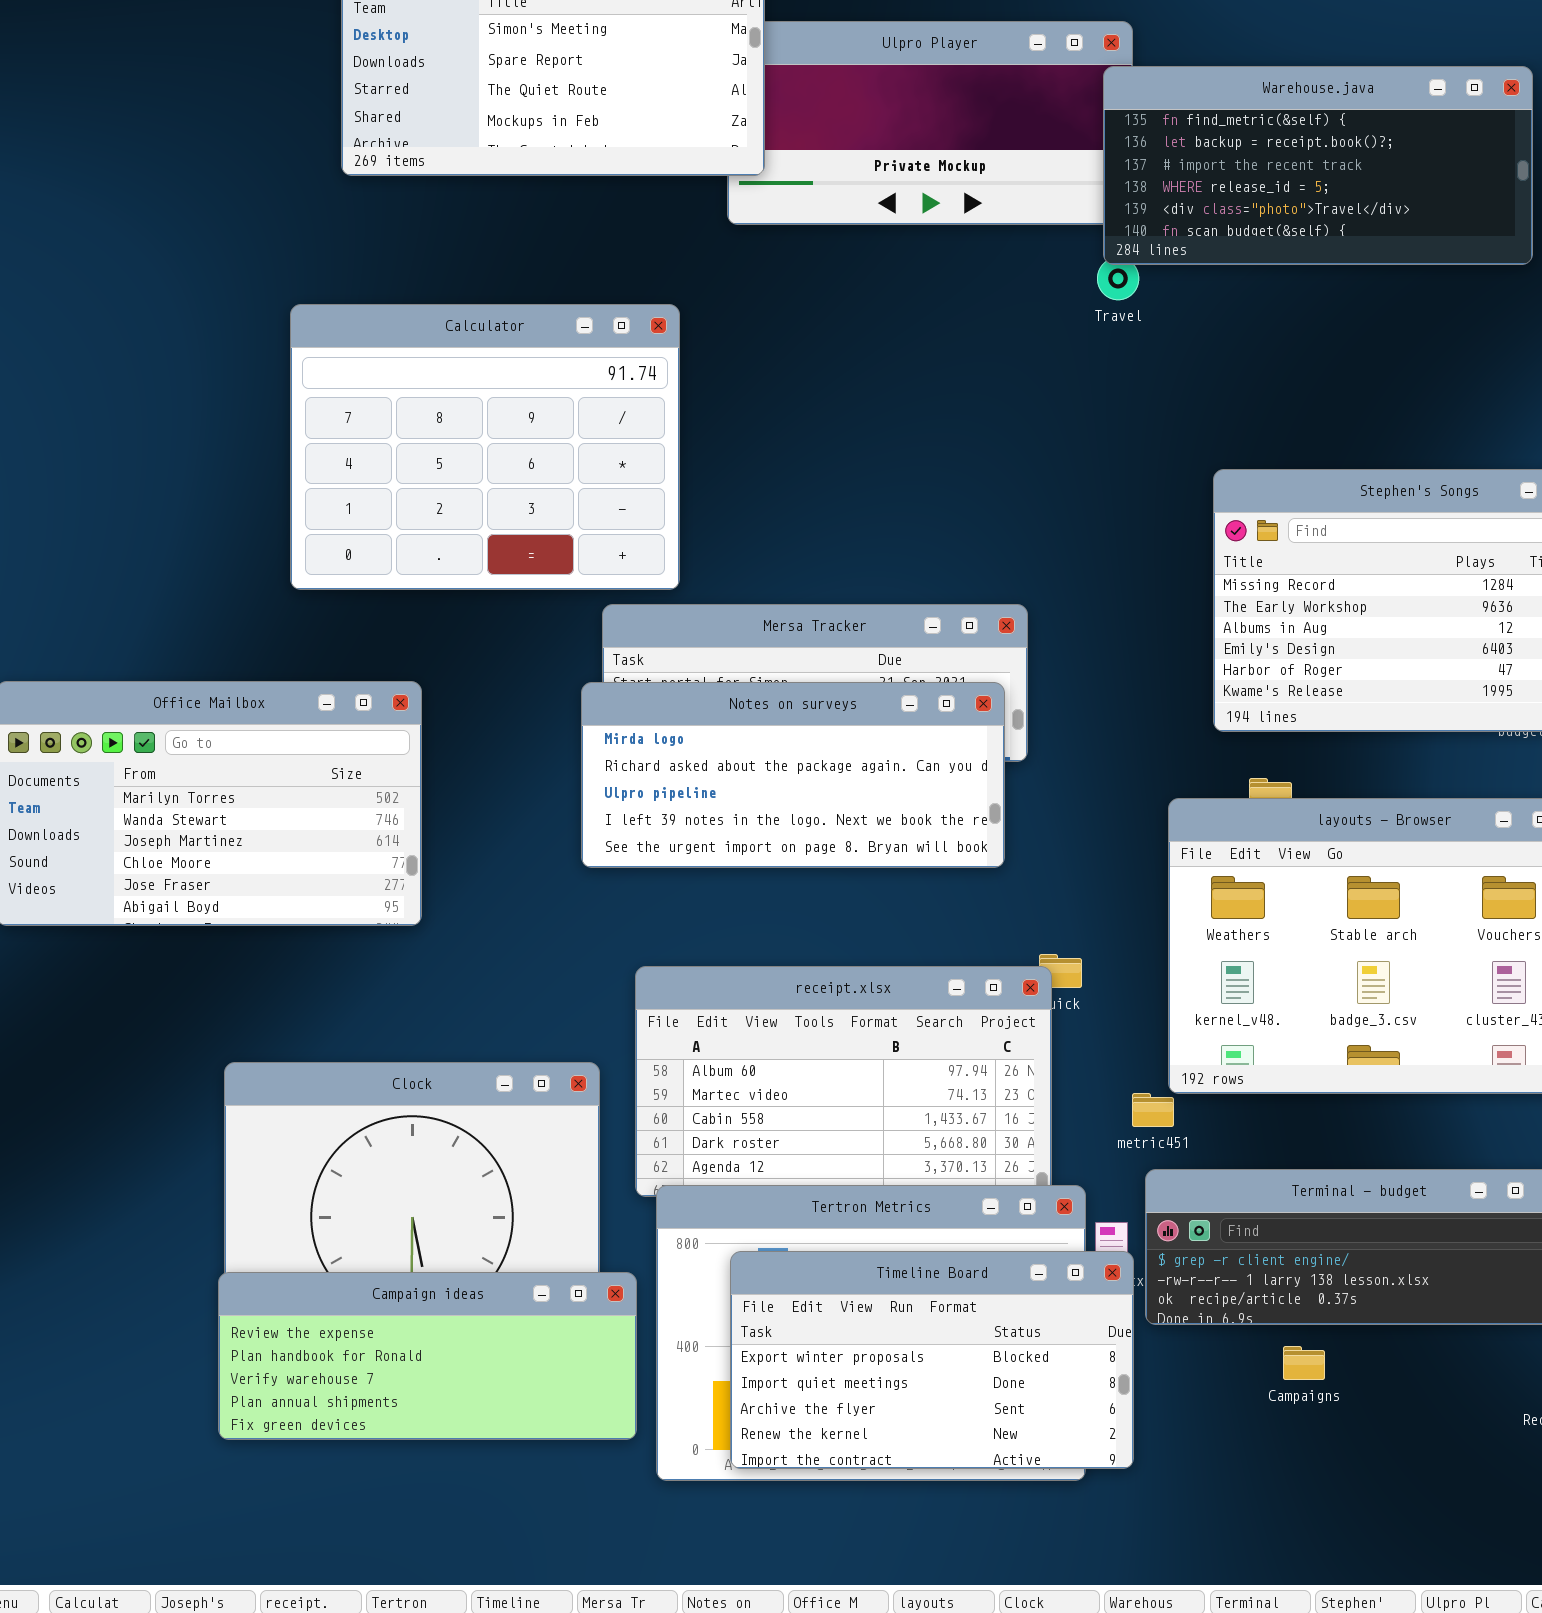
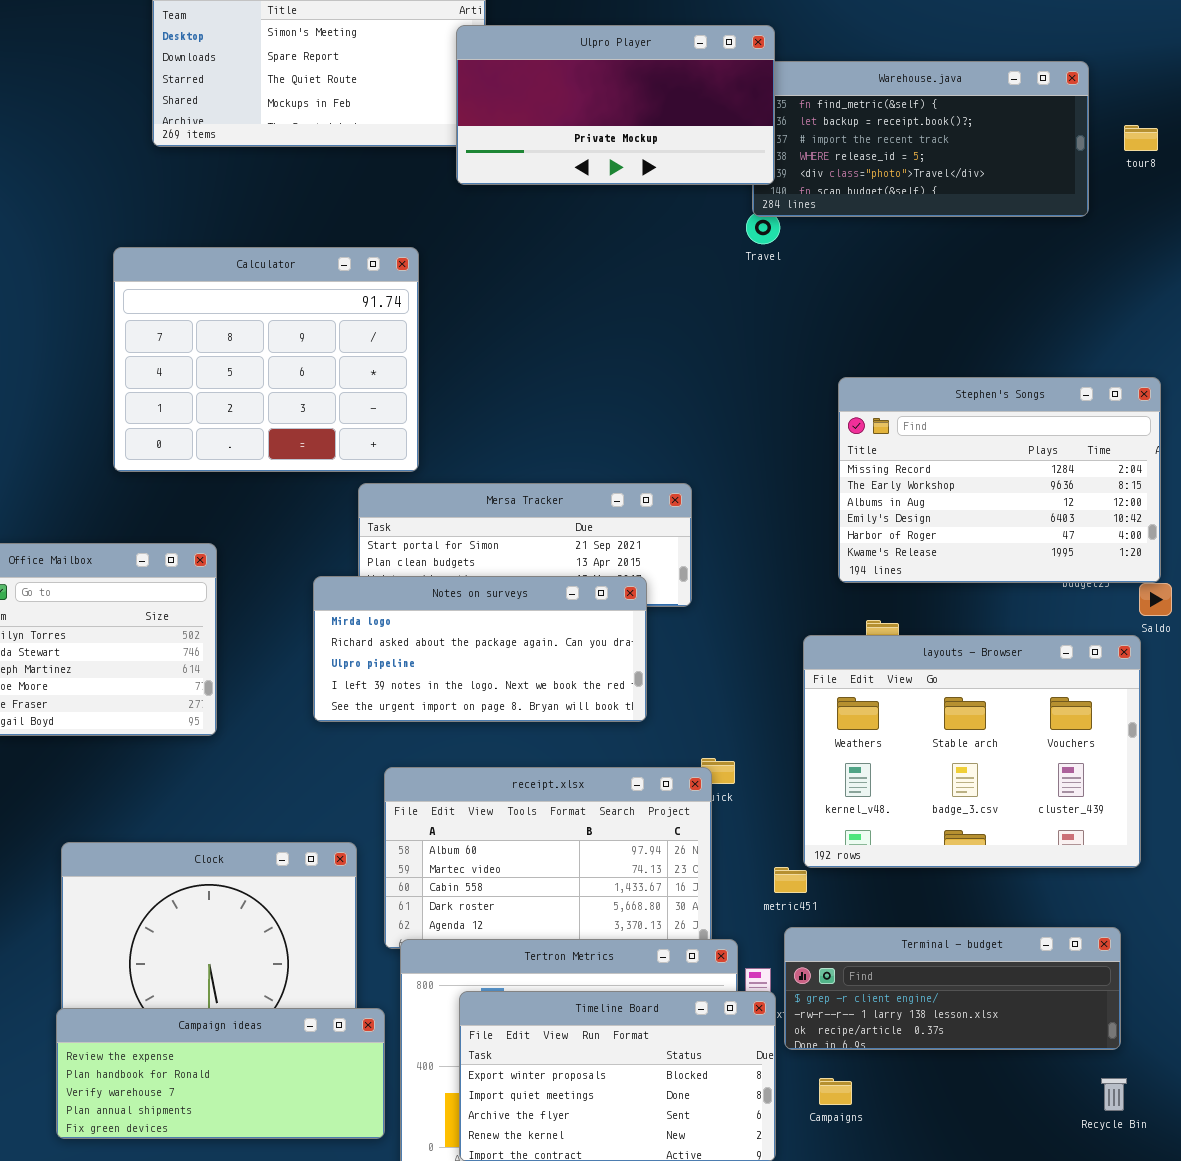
Ulpro Player: [727,21,1133,225] -> [456,25,775,185], raised
Notes on surveys: [581,682,1005,868] -> [313,576,647,722], moved
Campaigns: [1283,1346,1325,1380] -> [819,1078,852,1105], moved

